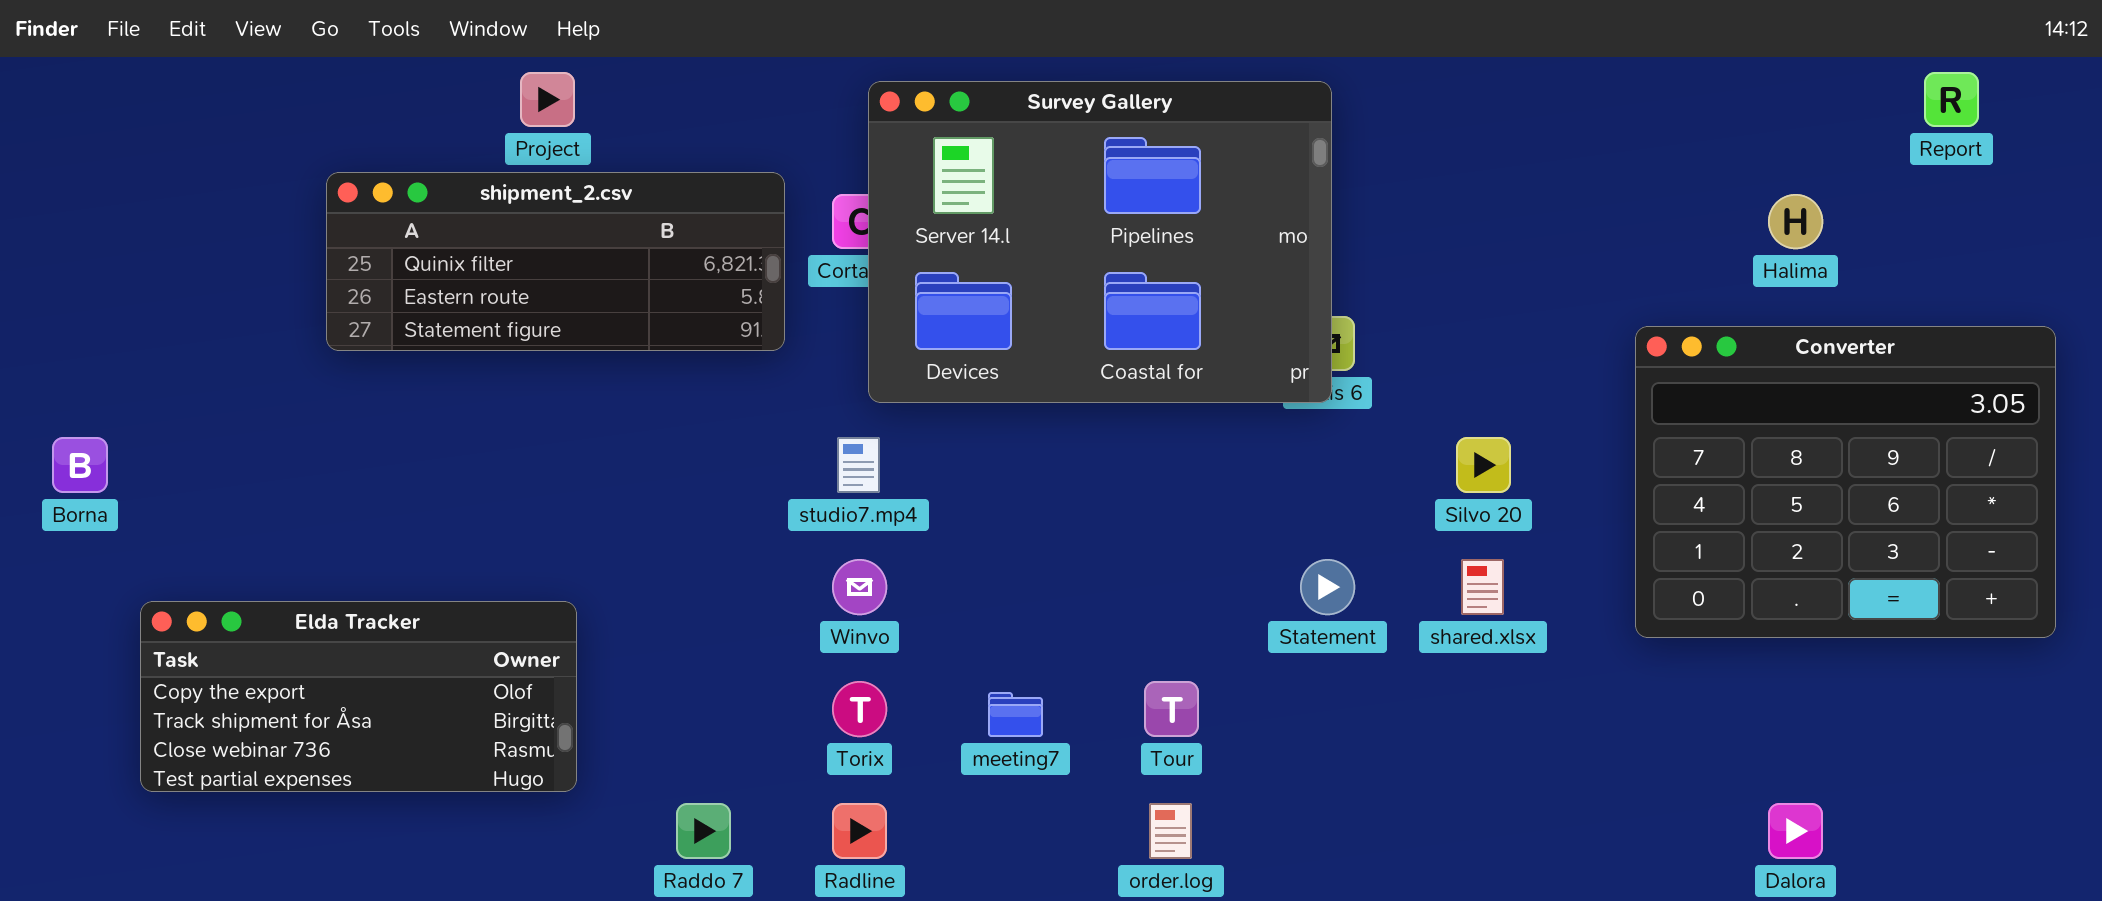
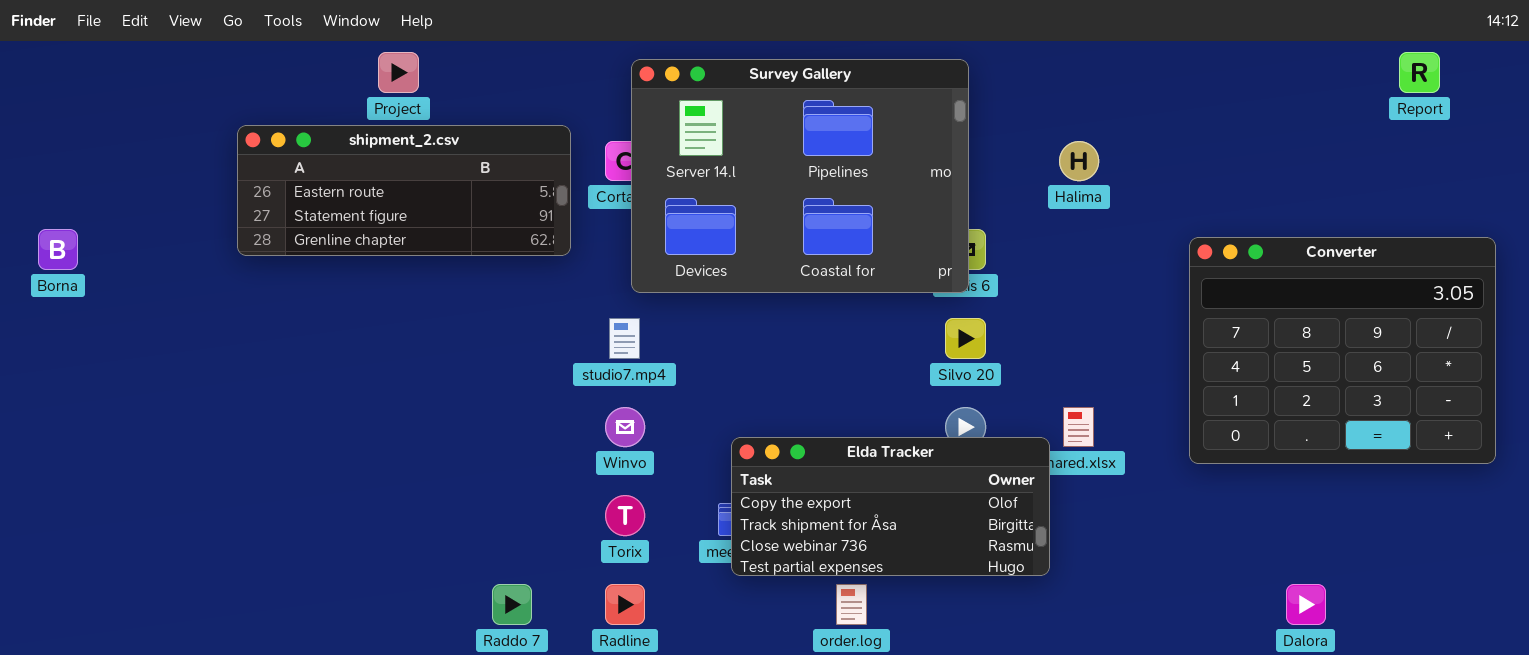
shipment_2.csv: [326,172,785,351] -> [237,125,571,256], scrolled down 1 row
Halima: [1768,194,1823,249] -> [1059,141,1099,181], moved
Borna: [52,437,108,493] -> [38,229,78,270], moved
Silvo 20: [1456,437,1511,493] -> [945,318,986,359], moved
Elda Tracker: [140,601,577,792] -> [731,437,1050,576], moved

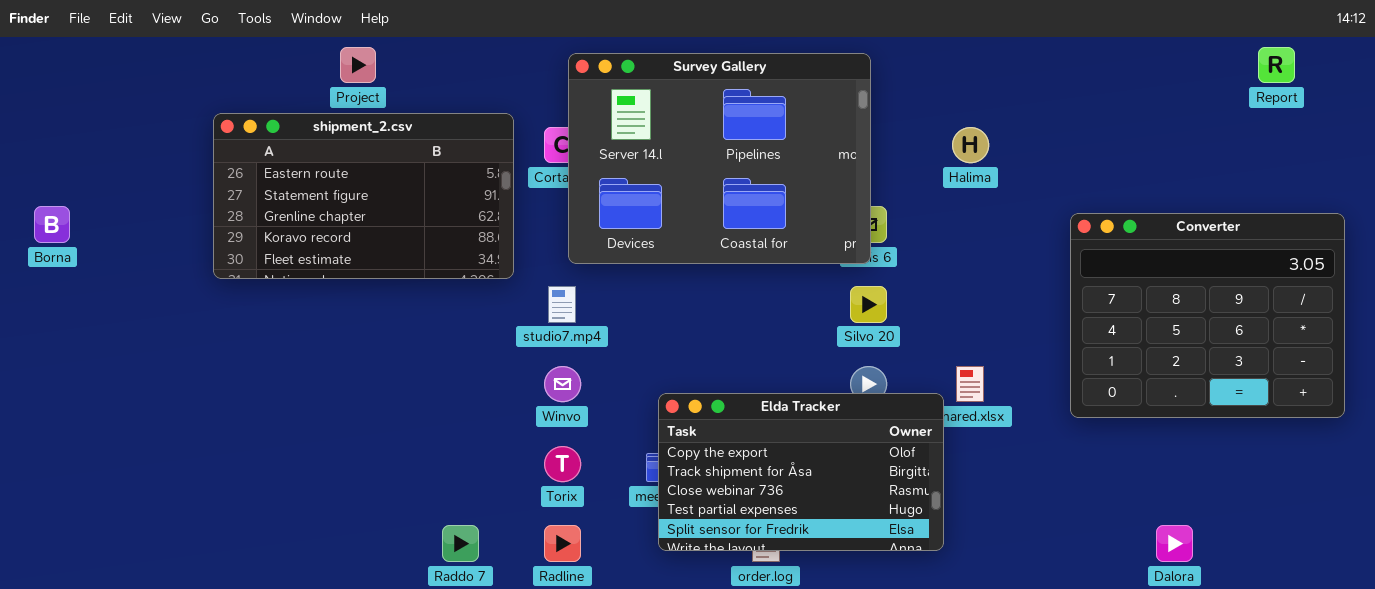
shipment_2.csv: [237,125,571,256] -> [213,113,514,279], resized
Elda Tracker: [731,437,1050,576] -> [658,393,944,551], resized

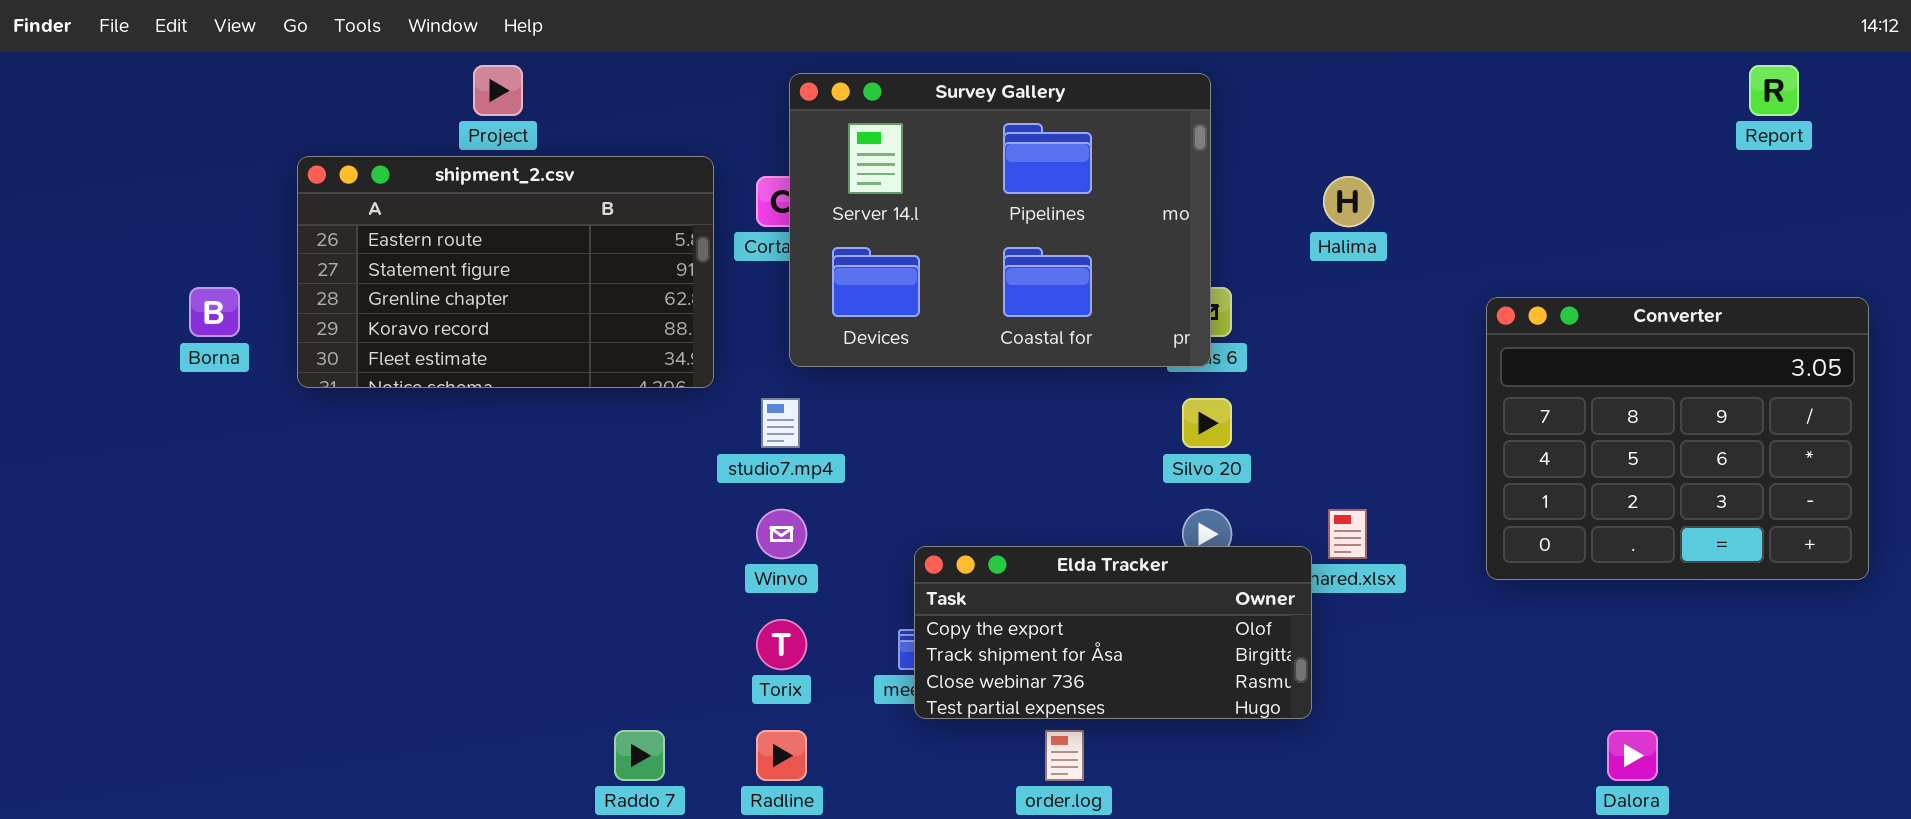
Borna: [34,206,70,243] -> [189,287,240,337], moved
Elda Tracker: [658,393,944,551] -> [914,546,1312,719], resized

